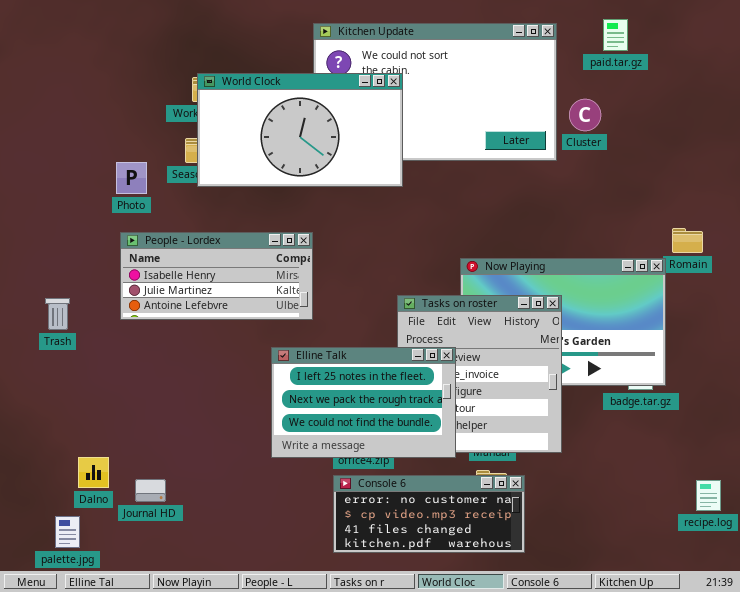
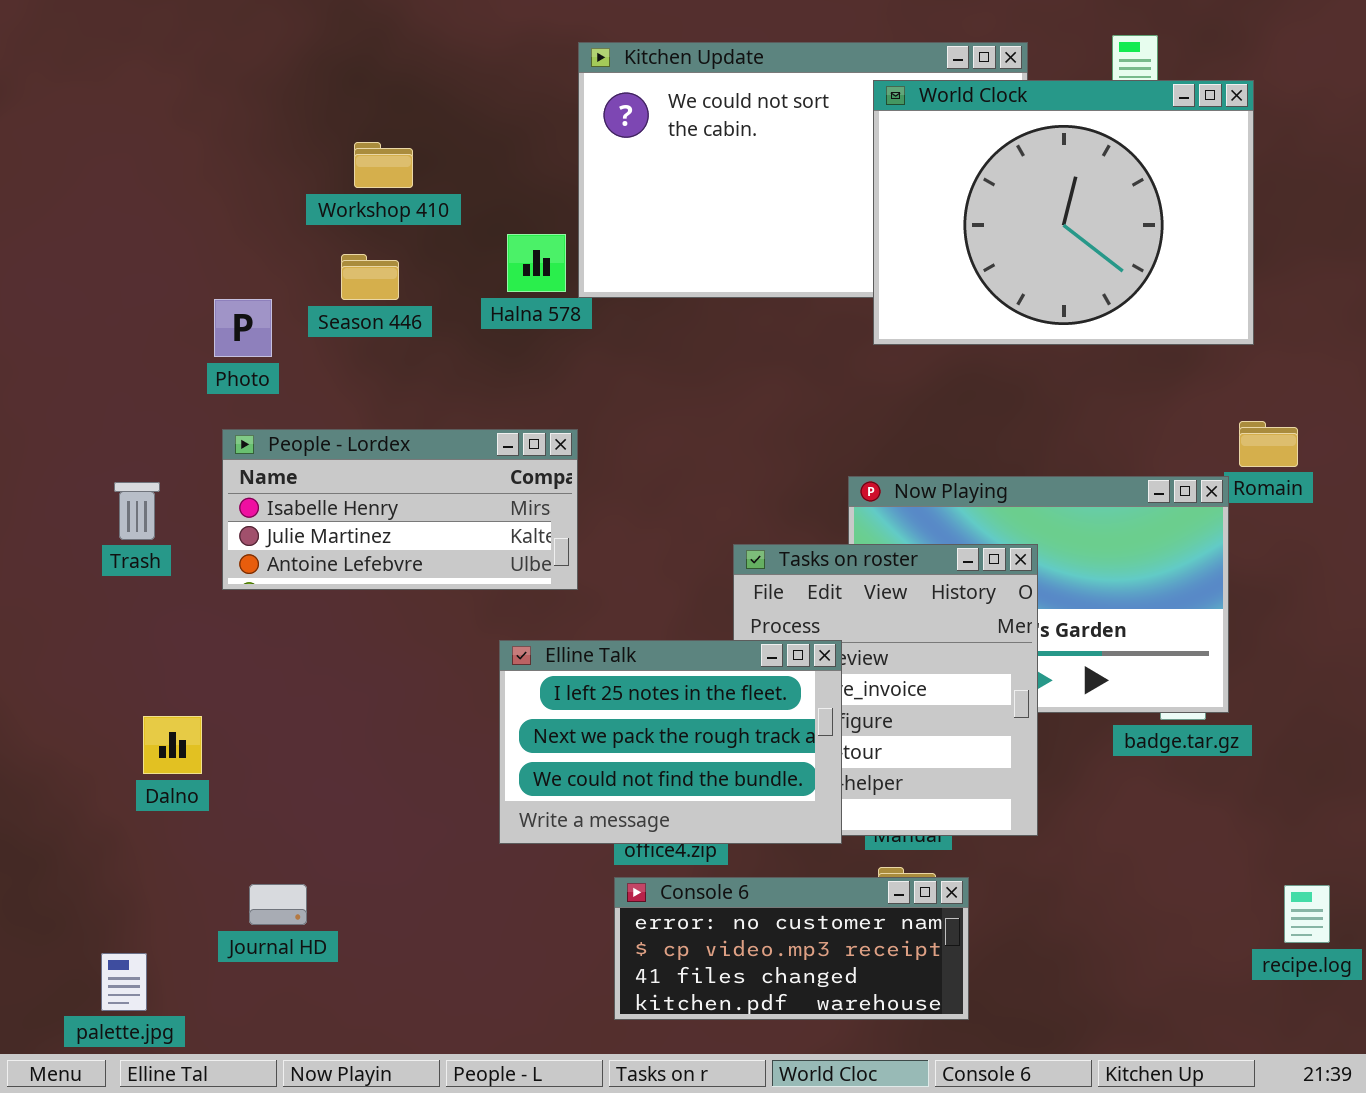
World Clock: [197,73,403,187] -> [873,80,1254,345], moved, resized
Trash: [45,298,70,330] -> [114,482,160,540], moved
Dalno: [78,457,109,488] -> [143,716,202,774], moved

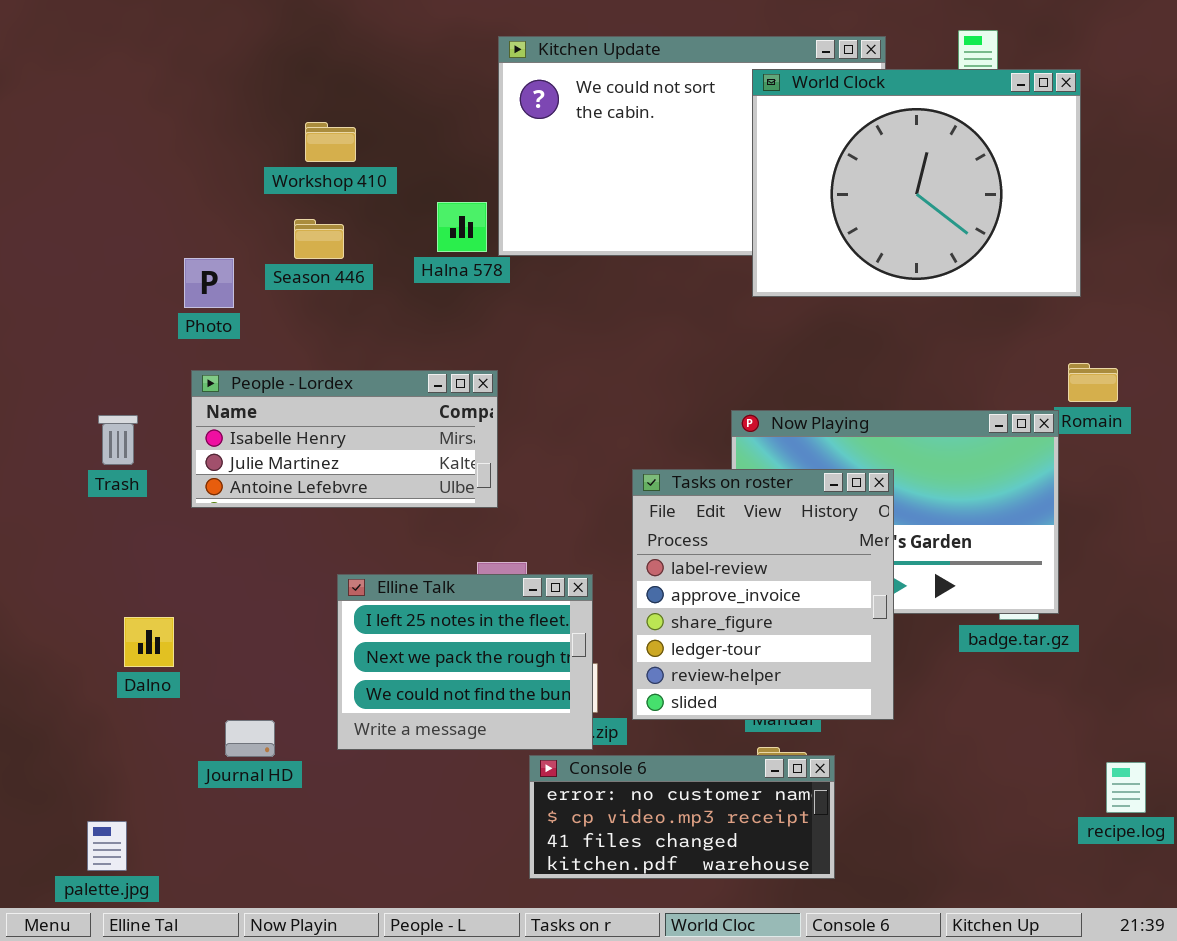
Elline Talk: [499,640,842,844] -> [337,574,593,750], moved, resized
Journal HD: [249,884,307,925] -> [225,720,275,757], moved

